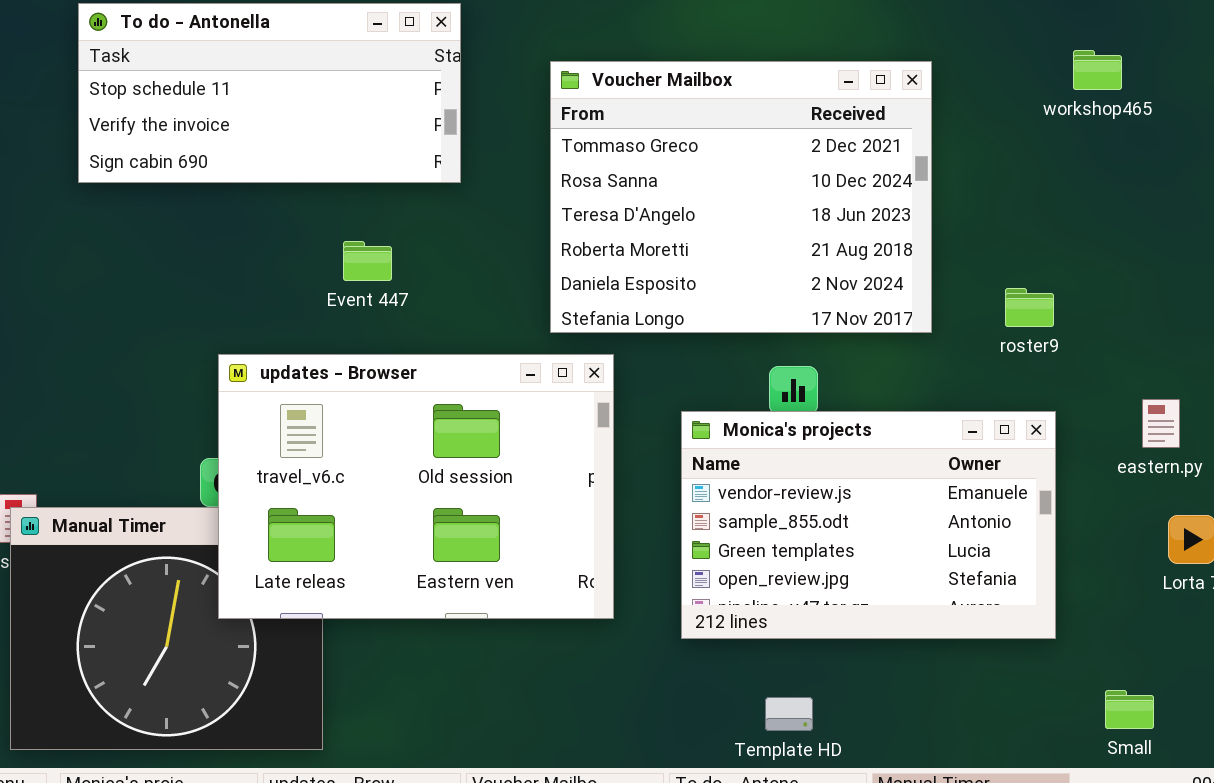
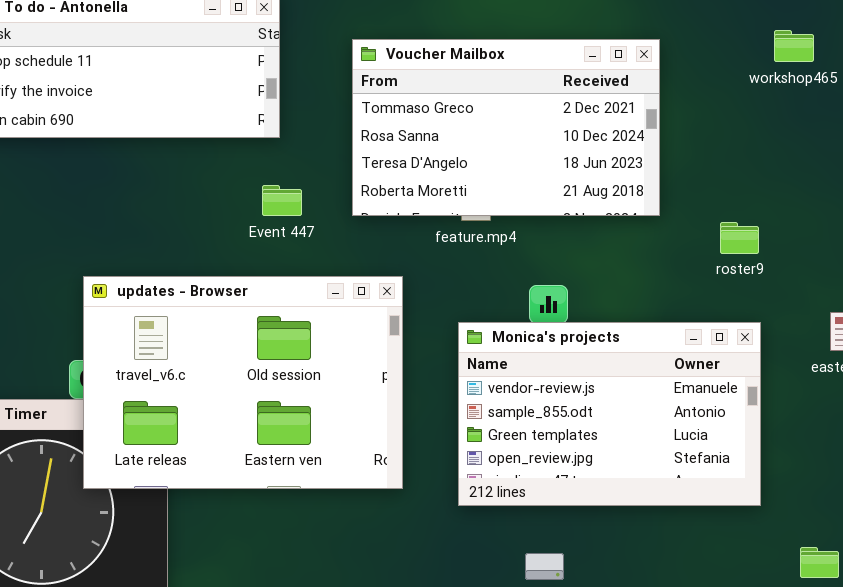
Voucher Mailbox: [550,61,932,333] -> [352,39,660,216], resized
Event 447: [343,241,392,281] -> [262,185,302,216], moved

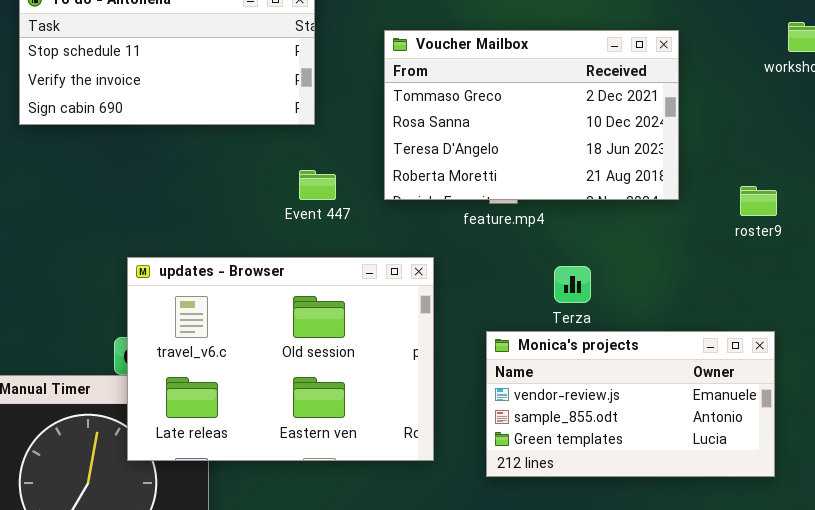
roster9: [720,222,759,254] -> [740,186,777,216], moved
Monica's projects: [458,322,761,506] -> [486,331,775,477], resized

